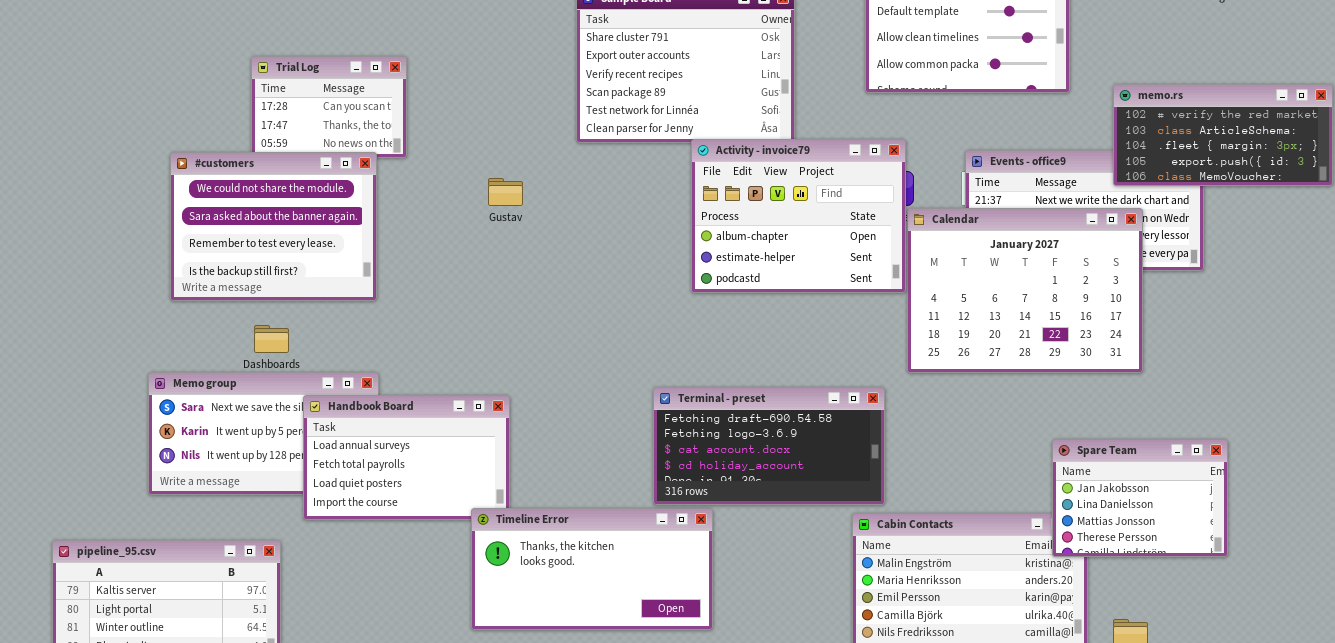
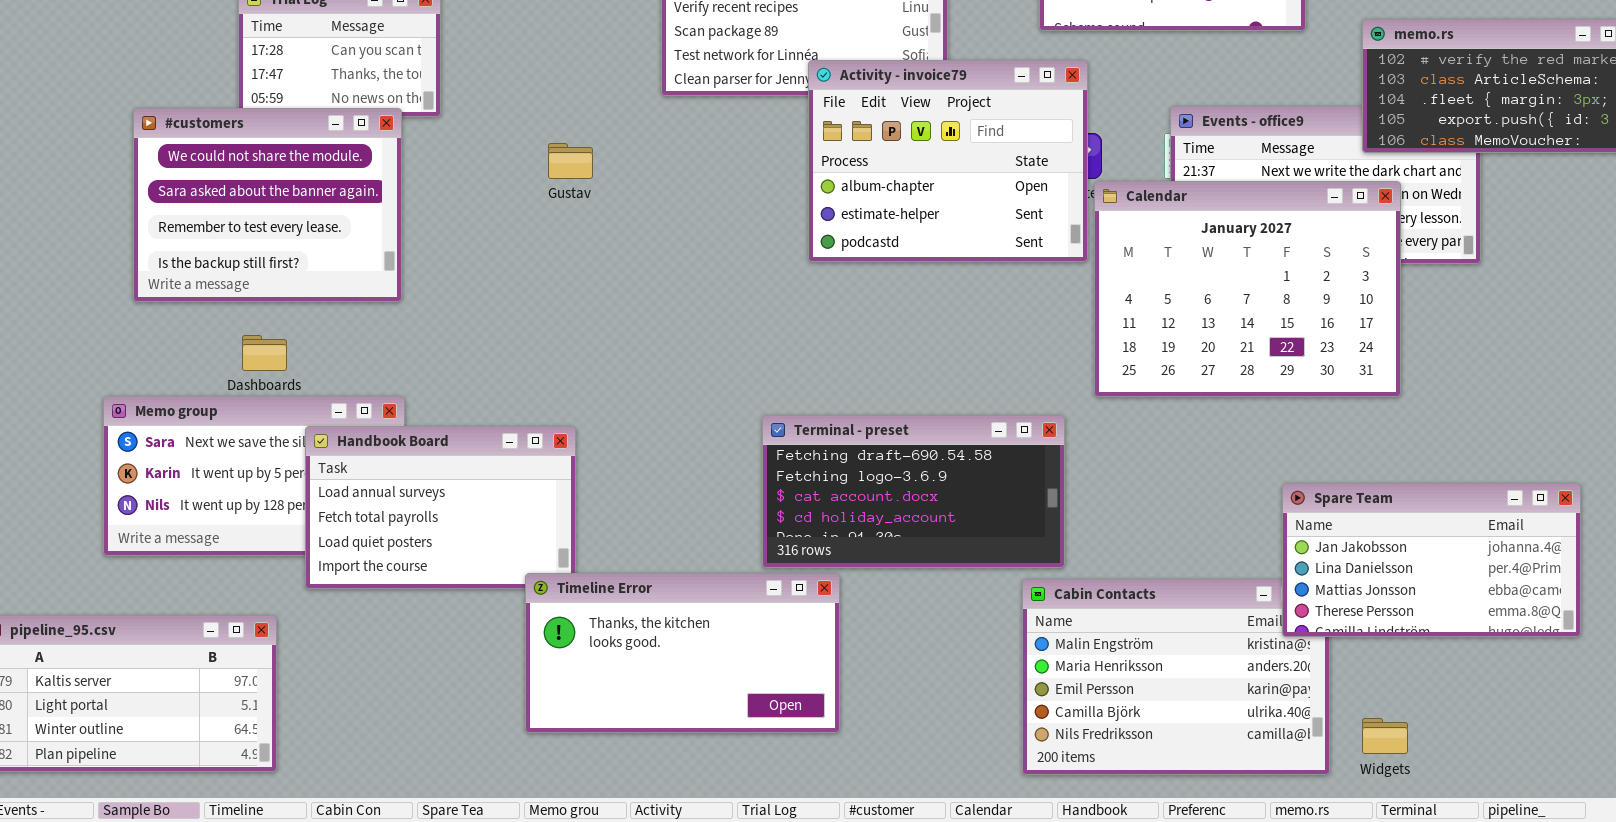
Activity - invoice79: [691,139,906,293] -> [808,60,1088,262], moved
Spare Team: [1052,439,1228,557] -> [1282,483,1581,637], resized

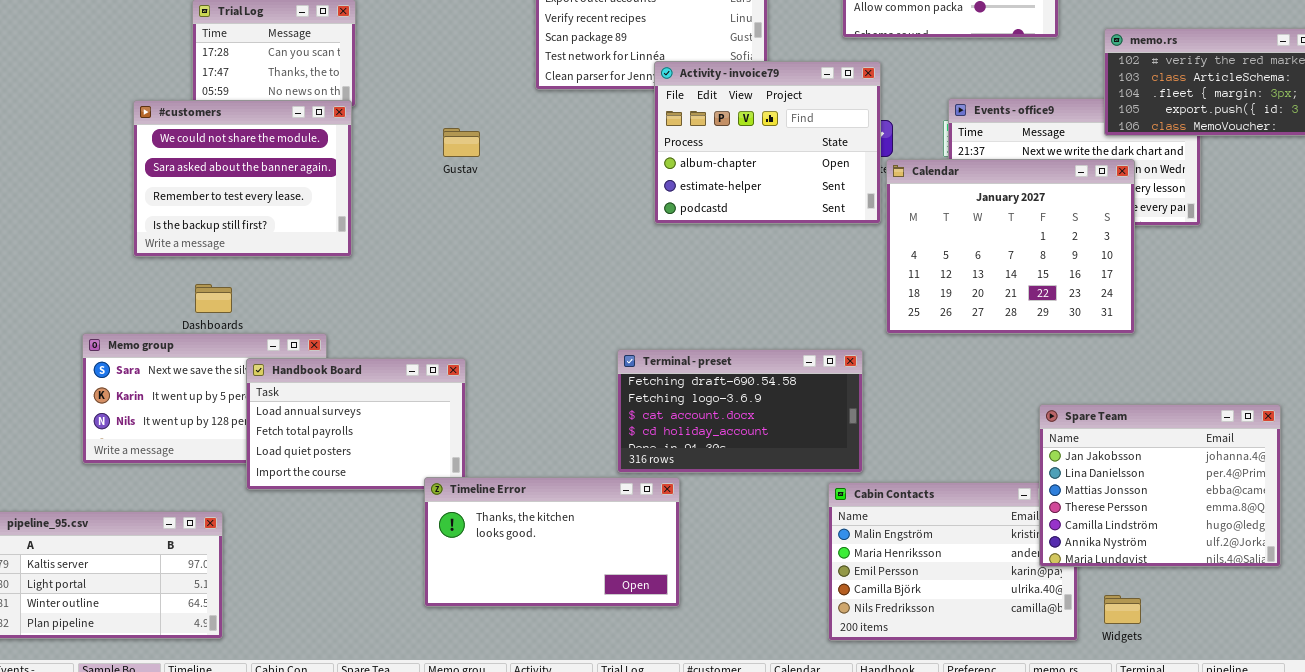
#customers: [133,108,402,302] -> [133,100,352,257], moved
Spare Team: [1282,483,1581,637] -> [1039,404,1281,567], resized

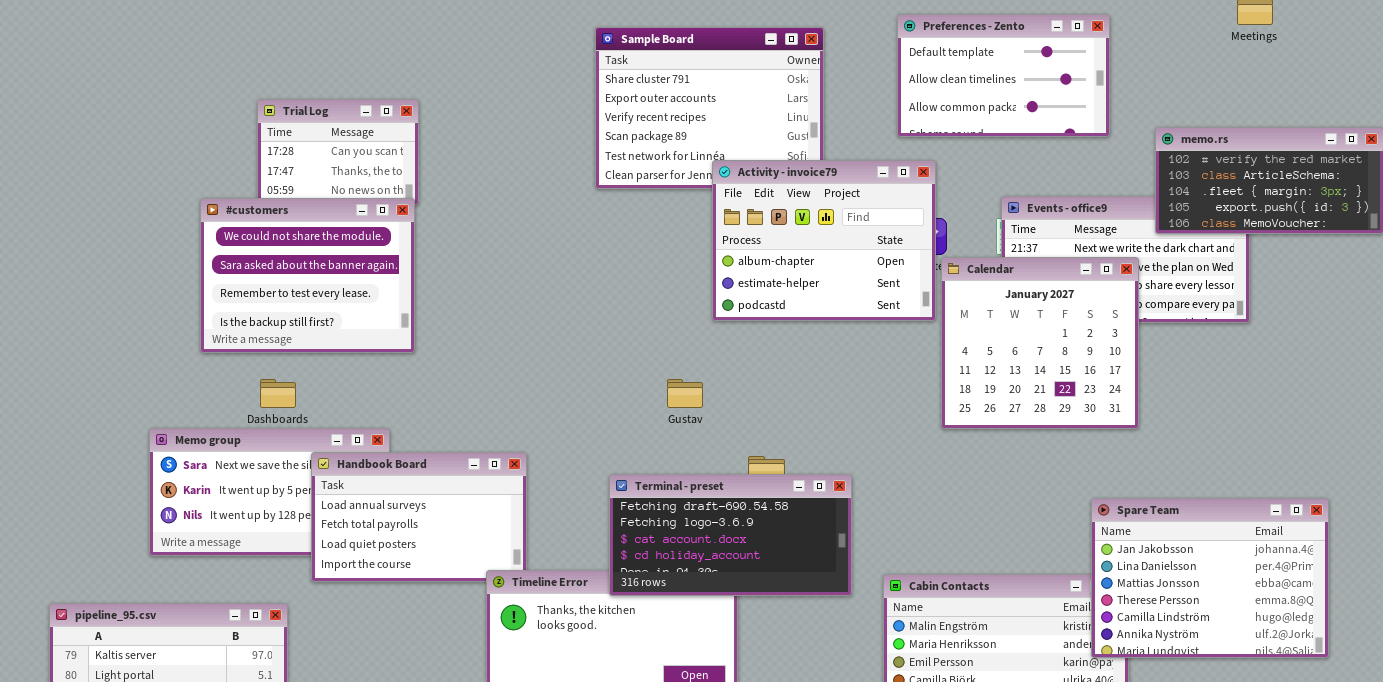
Gustav: [443,128,480,157] -> [667,379,703,408], moved
Calendar: [886,159,1135,334] -> [941,257,1139,429], resized
Terminal - preset: [617,349,863,473] -> [609,474,852,596], moved

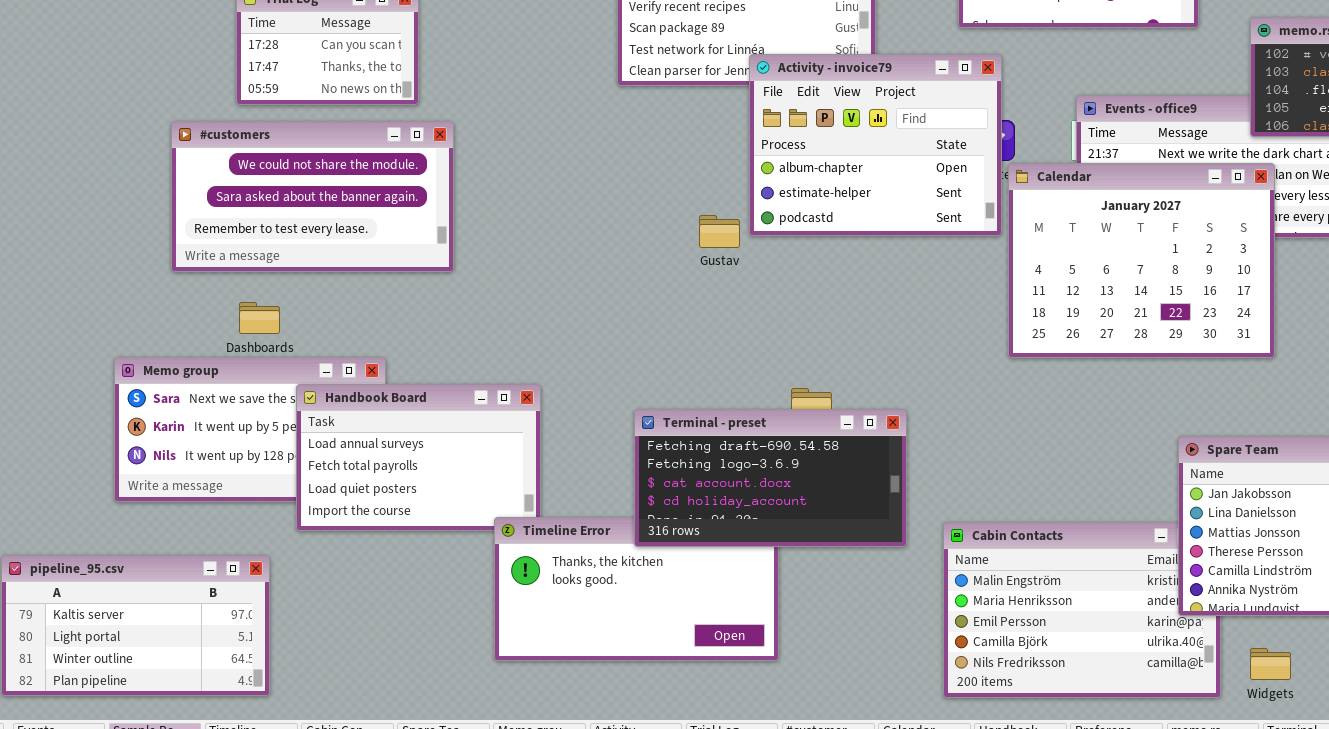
#customers: [200,198,415,353] -> [171,121,454,272], resized
Calendar: [941,257,1139,429] -> [1008,163,1275,358], resized
Gustav: [667,379,703,408] -> [699,215,740,248], moved

